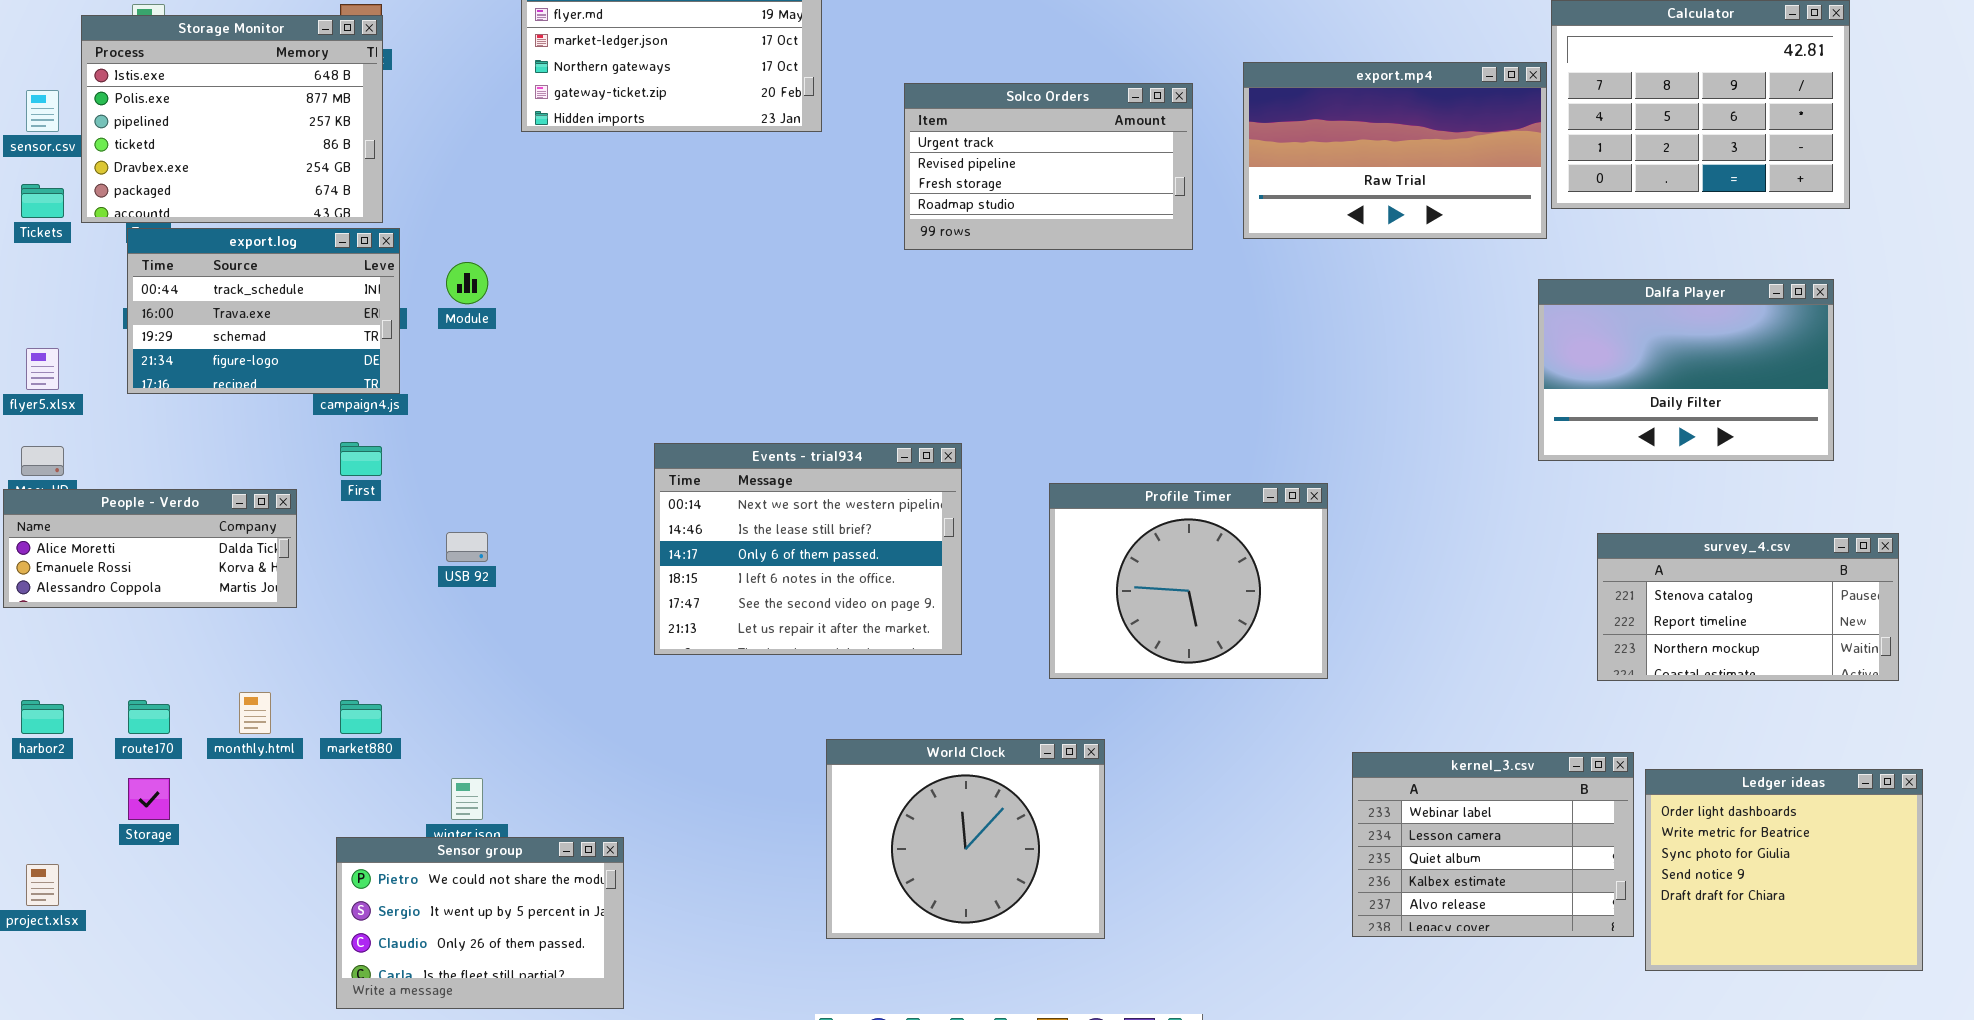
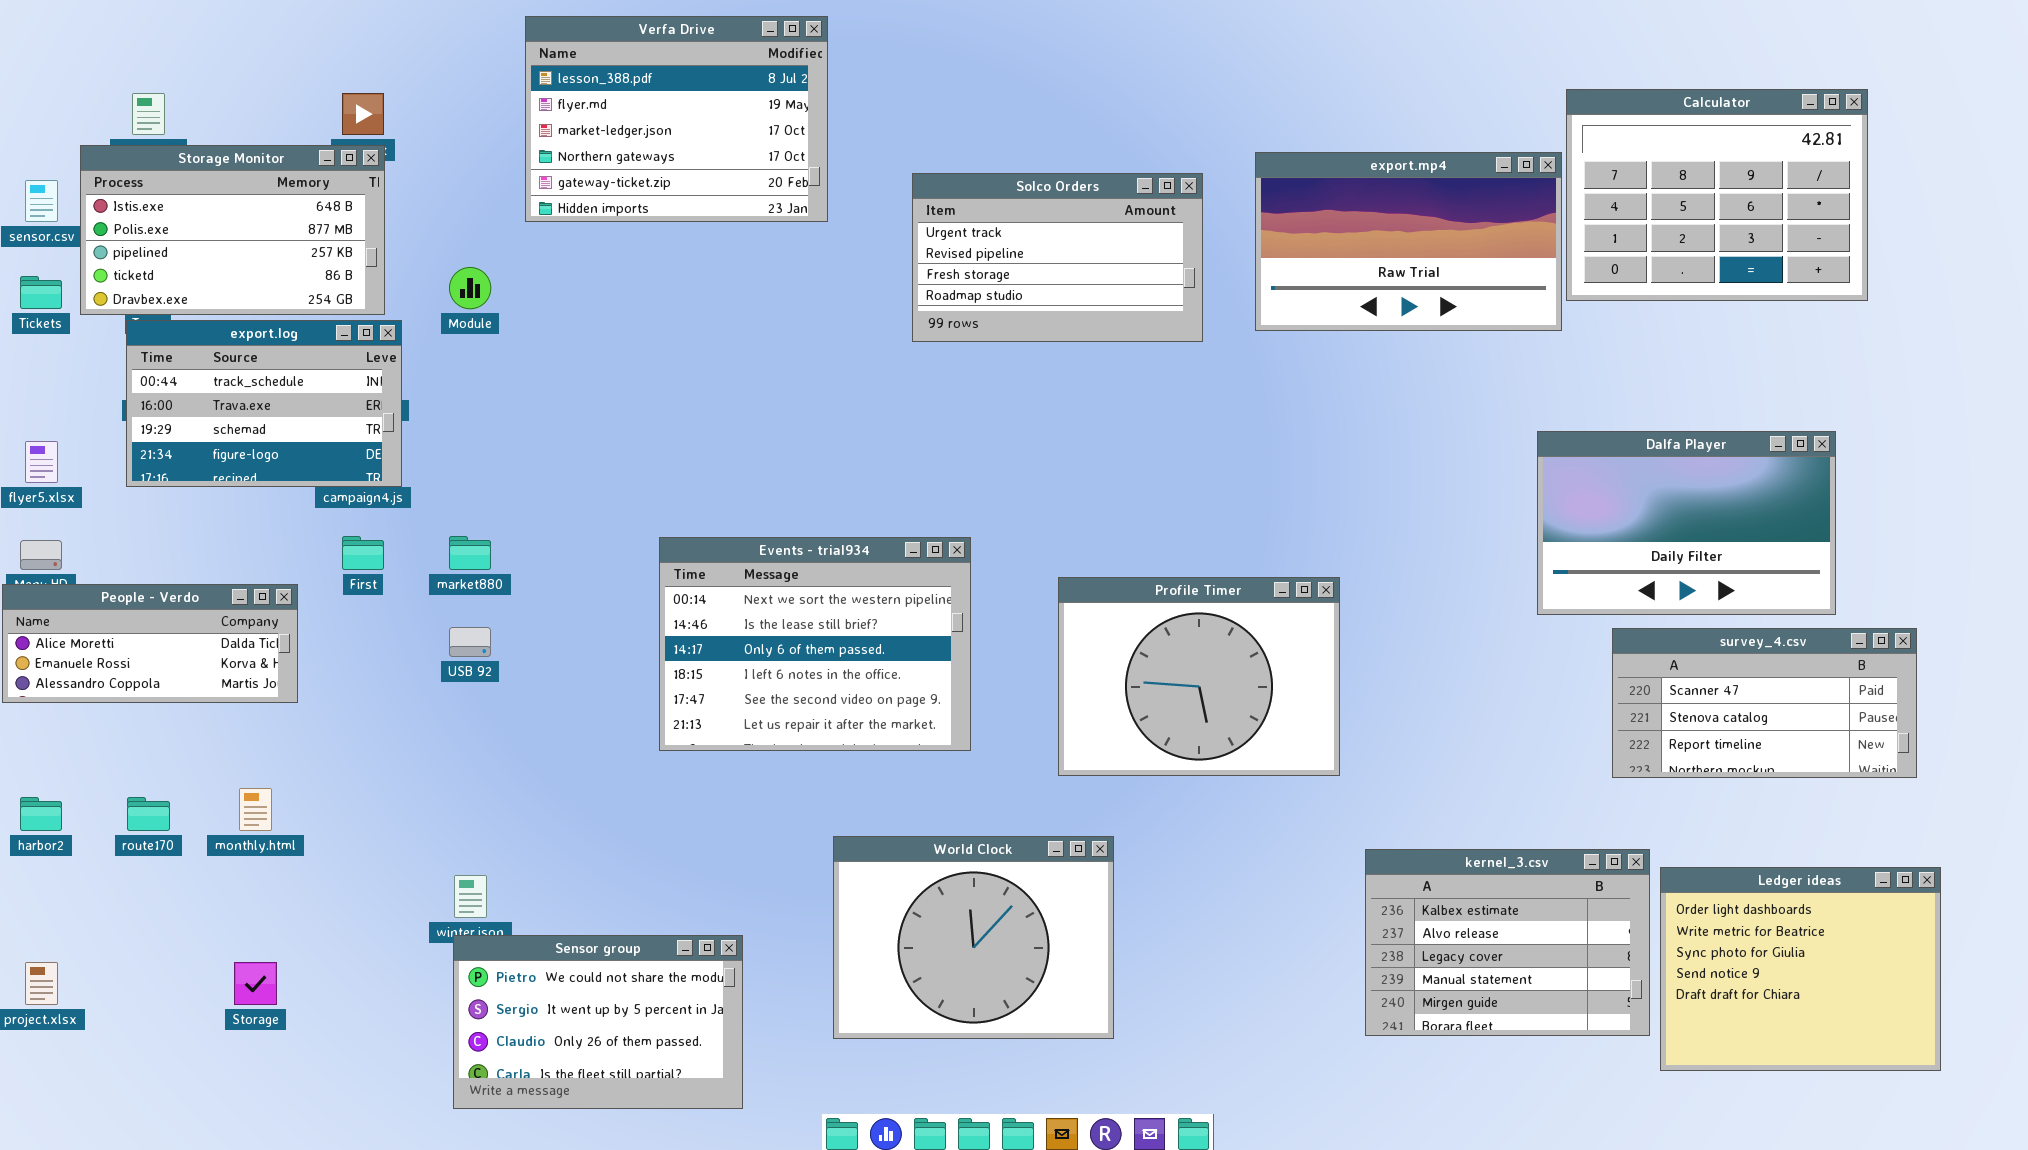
Storage Monitor: [81,15,383,223] -> [80,145,385,315], resized
Module: [446,262,488,304] -> [449,267,491,309], moved
Dalfa Player: [1538,279,1834,461] -> [1537,431,1836,615], moved
survey_4.csv: [1597,533,1899,681] -> [1612,628,1917,778], scrolled up 1 row
market880: [340,700,382,734] -> [449,536,491,570], moved
kernel_3.csv: [1352,752,1634,937] -> [1365,849,1650,1036], scrolled down 3 rows
Storage: [128,778,170,820] -> [234,962,277,1005], moved
Sensor group: [336,837,624,1009] -> [453,935,743,1109], moved

